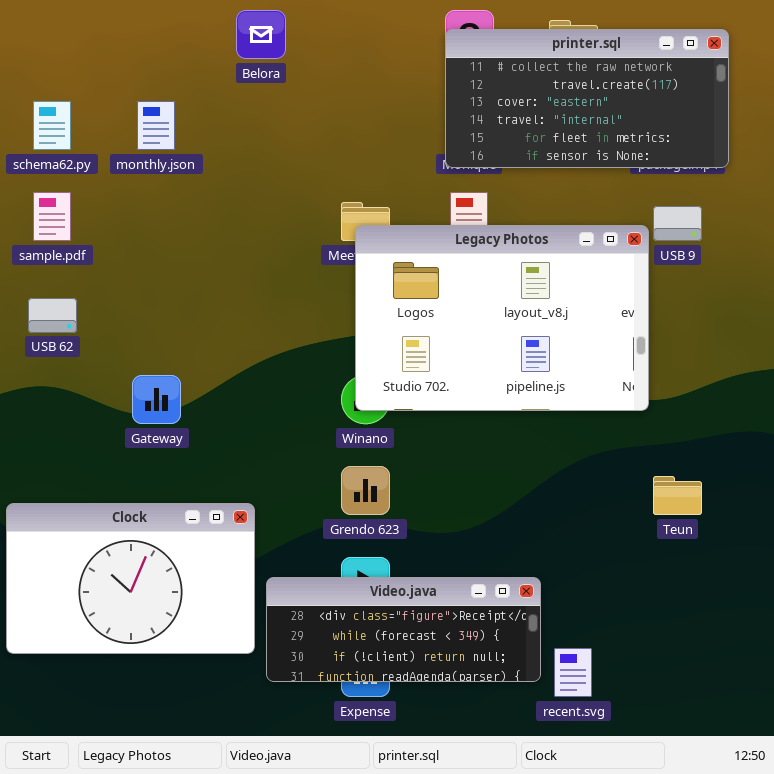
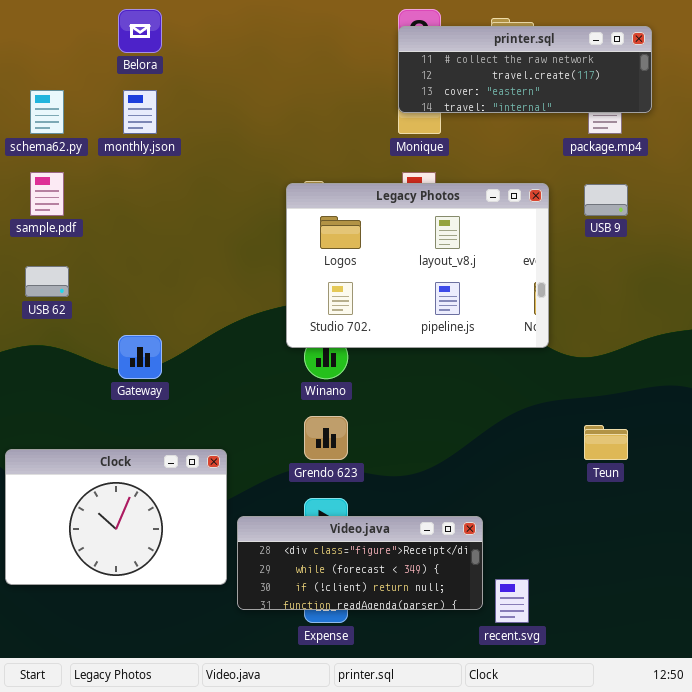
Belora: [236,10,286,59] -> [118,9,162,53], moved
printer.sql: [445,29,729,168] -> [398,26,652,113], resized
Legacy Photos: [355,225,649,411] -> [286,183,549,348], moved

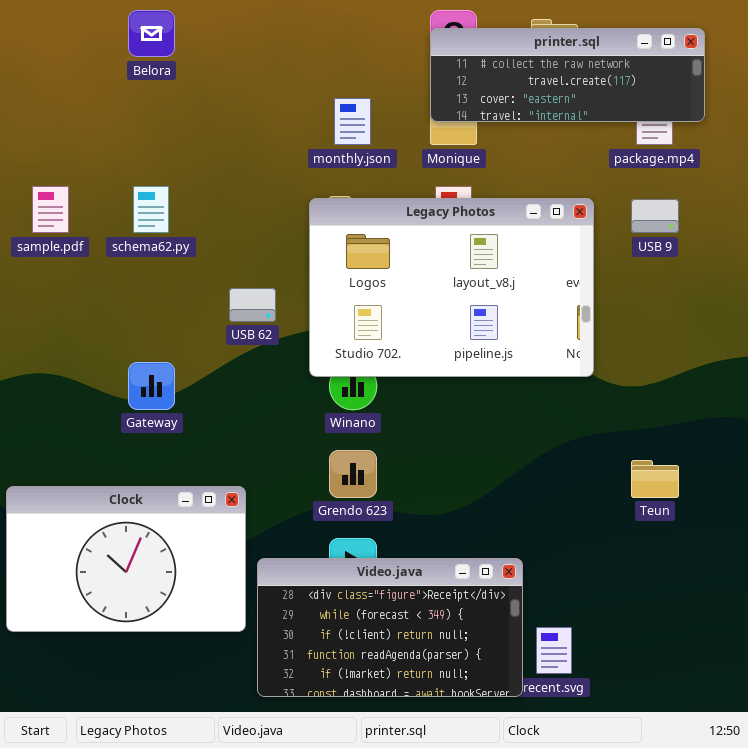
schema62.py: [30,90,64,134] -> [133,186,169,233], moved
monthly.json: [123,90,157,134] -> [334,98,371,145], moved
USB 62: [25,266,69,297] -> [229,288,276,322], moved
Video.java: [237,516,483,610] -> [257,558,523,697], resized

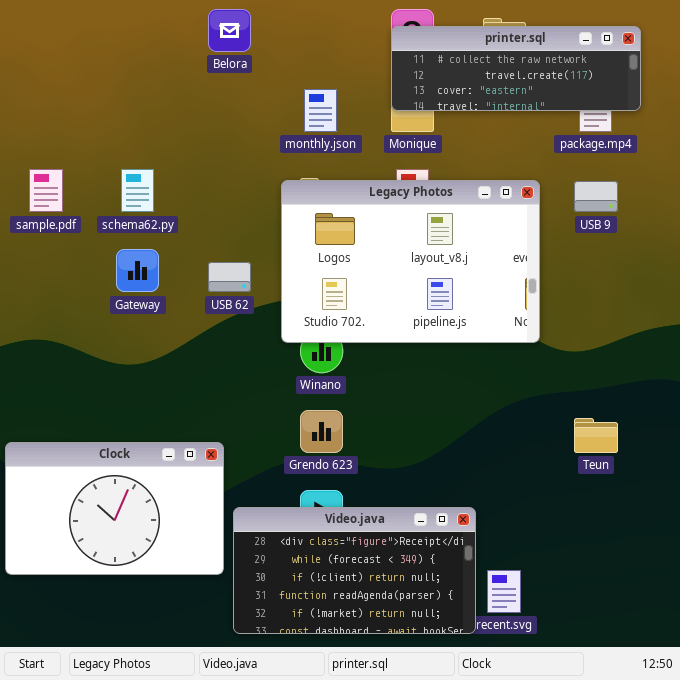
Belora: [128,10,175,57] -> [208,9,251,52], moved
Gateway: [128,362,175,410] -> [116,249,159,292], moved

